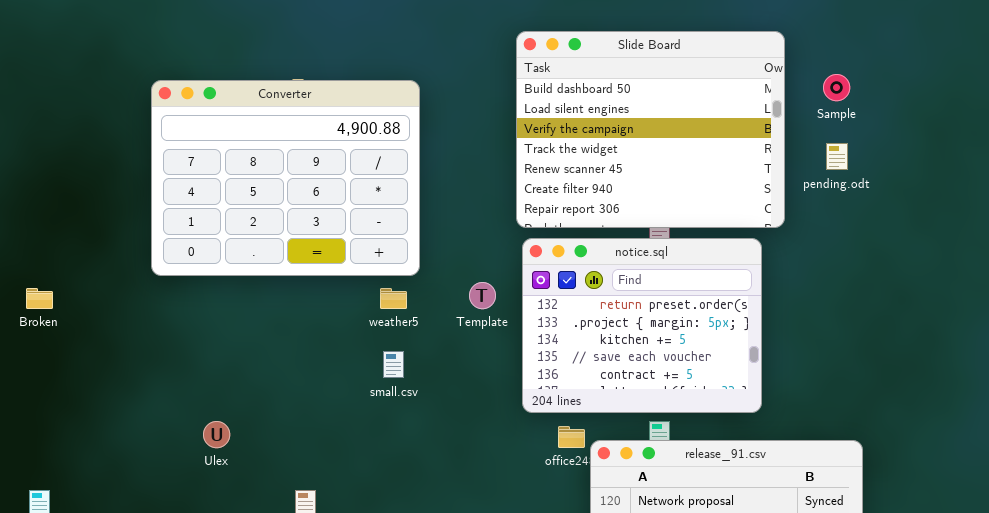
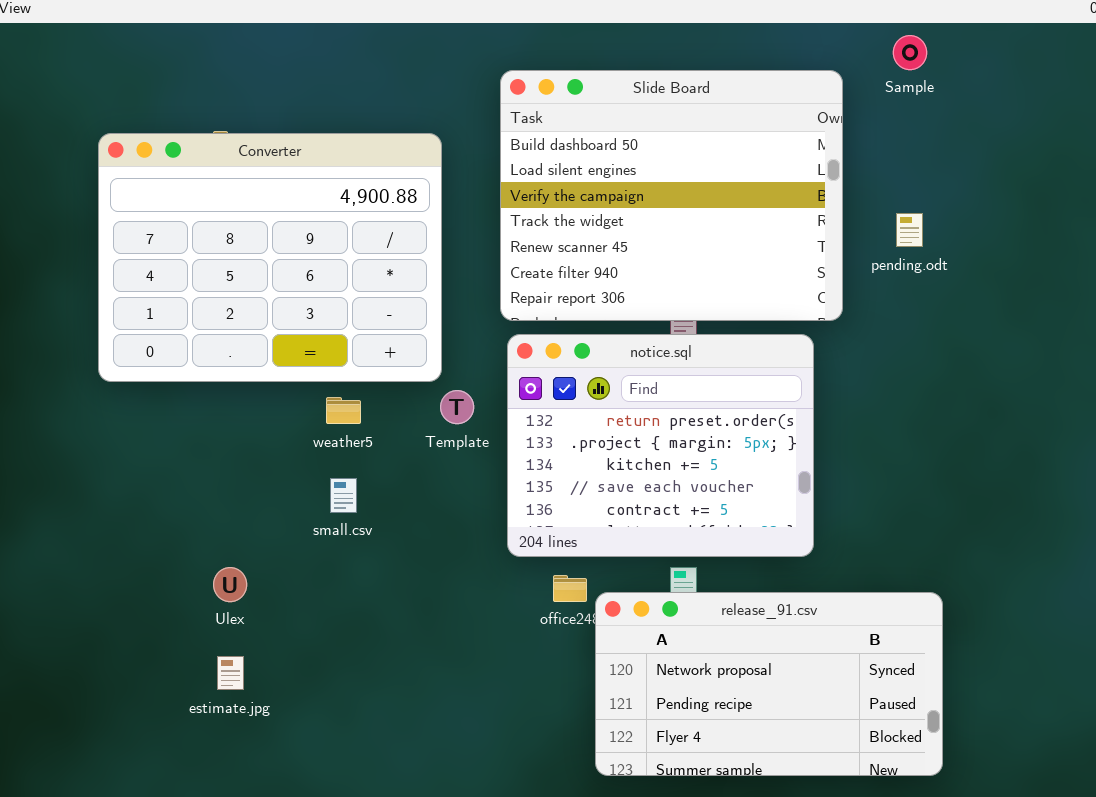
Sample: [823,74,850,101] -> [893,35,927,70], moved
Converter: [151,80,420,276] -> [98,133,442,382], moved
Ulex: [203,421,230,448] -> [213,567,247,602], moved

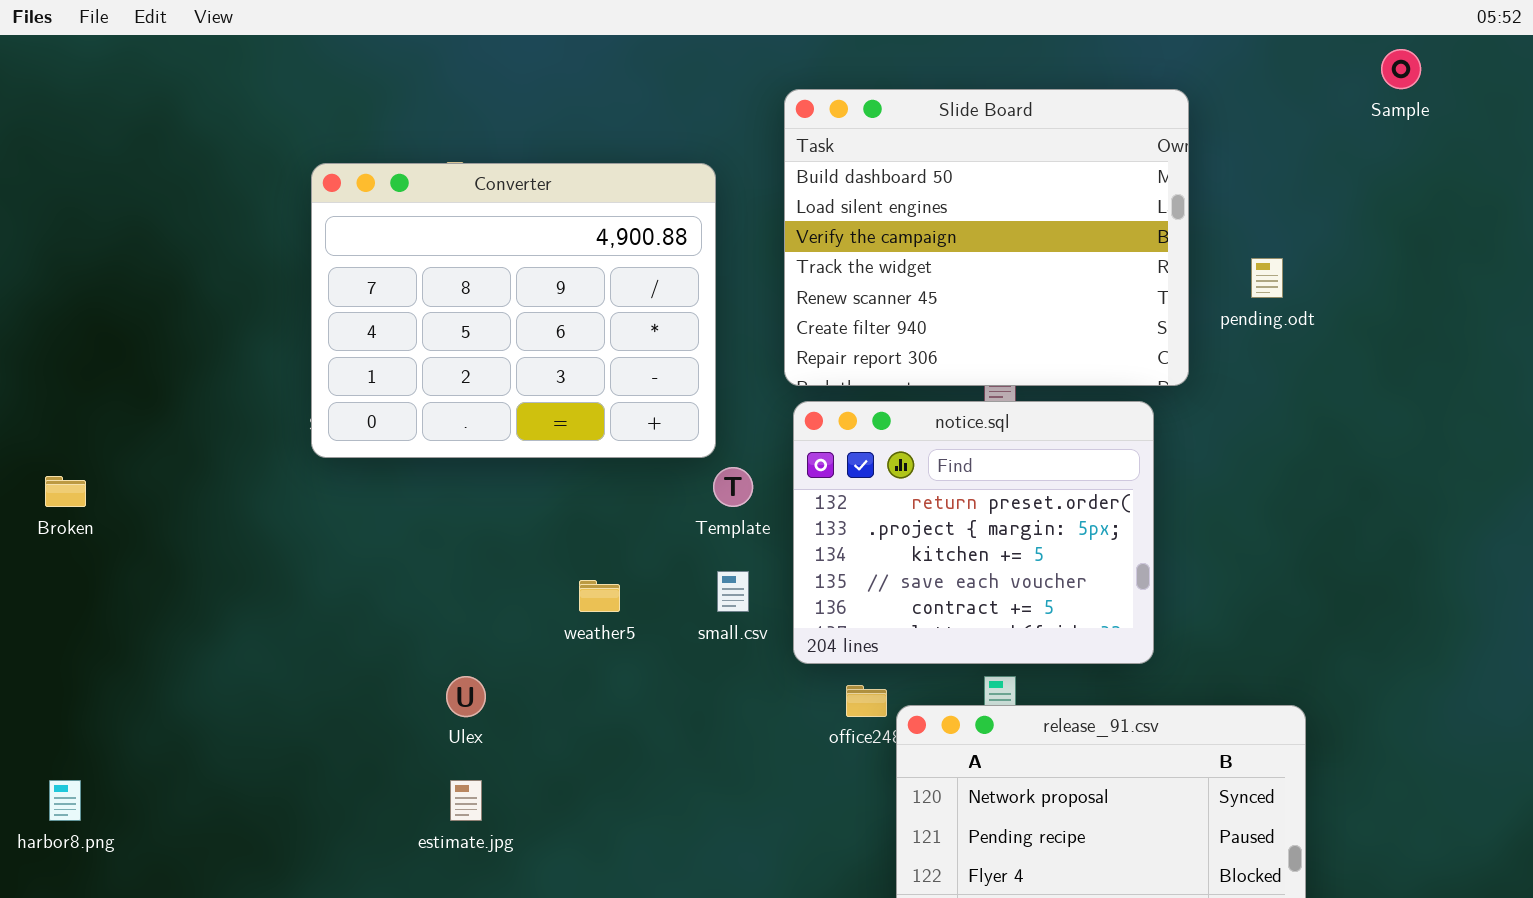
Sample: [893,35,927,70] -> [1381,49,1421,89], moved
weather5: [326,397,361,424] -> [579,580,620,612], moved
small.csv: [330,478,357,513] -> [717,571,749,612], moved

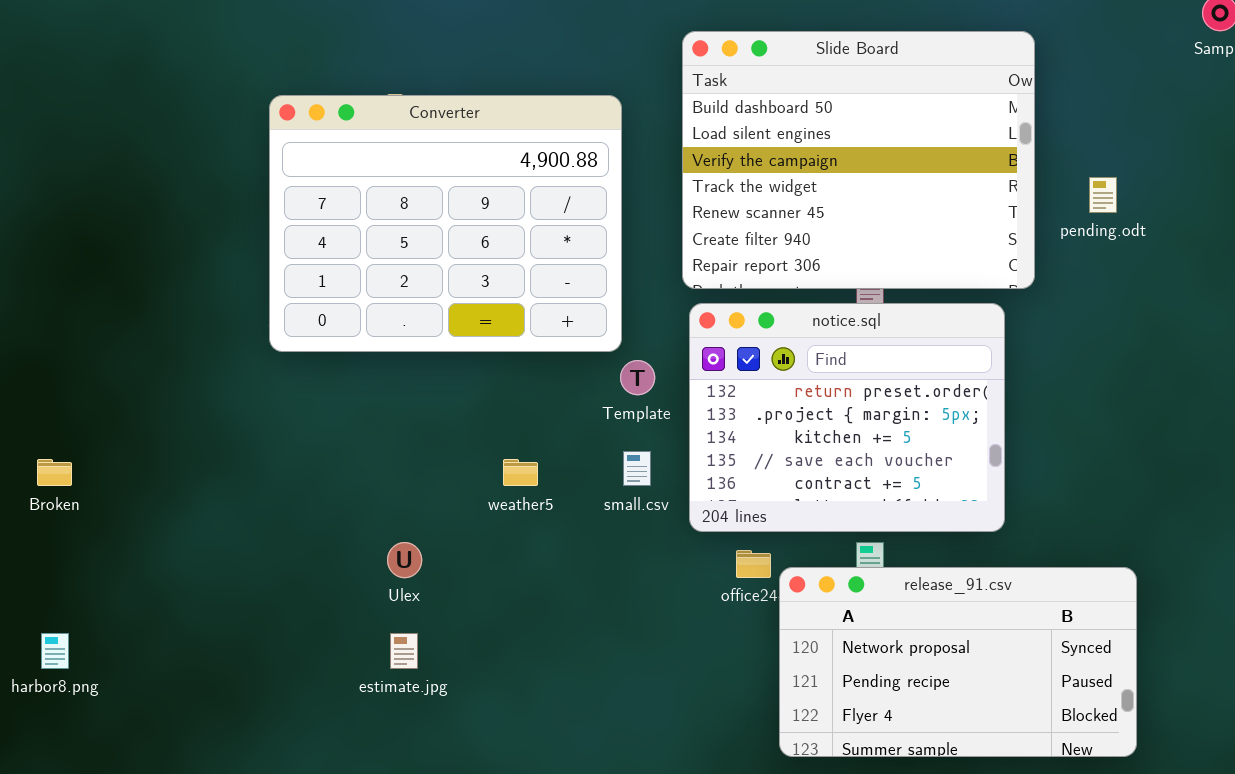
Broken: [45,476,86,507] -> [37,459,72,486], moved

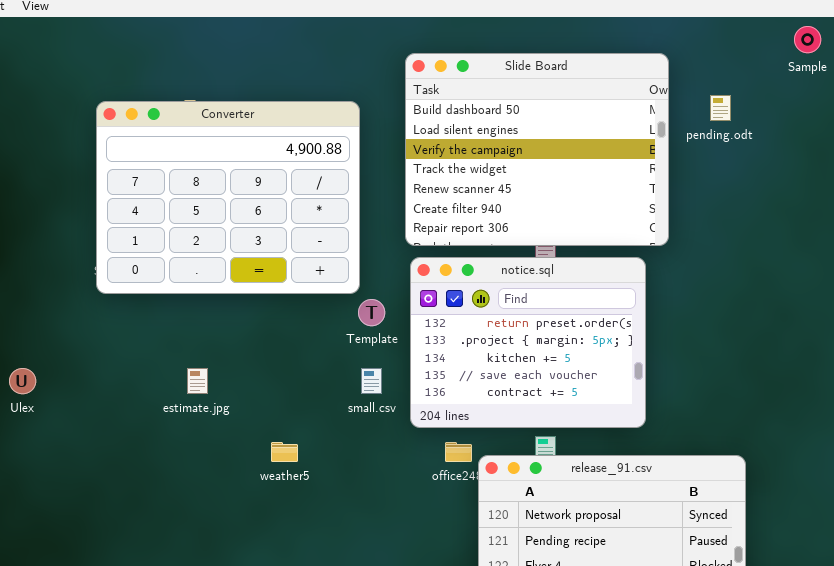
pending.odt: [1089,177,1117,213] -> [710,95,731,121], moved
weather5: [503,459,538,486] -> [271,442,298,462], moved
Ulex: [387,542,422,578] -> [9,368,36,394], moved
estimate.jpg: [390,633,418,669] -> [187,368,208,394], moved

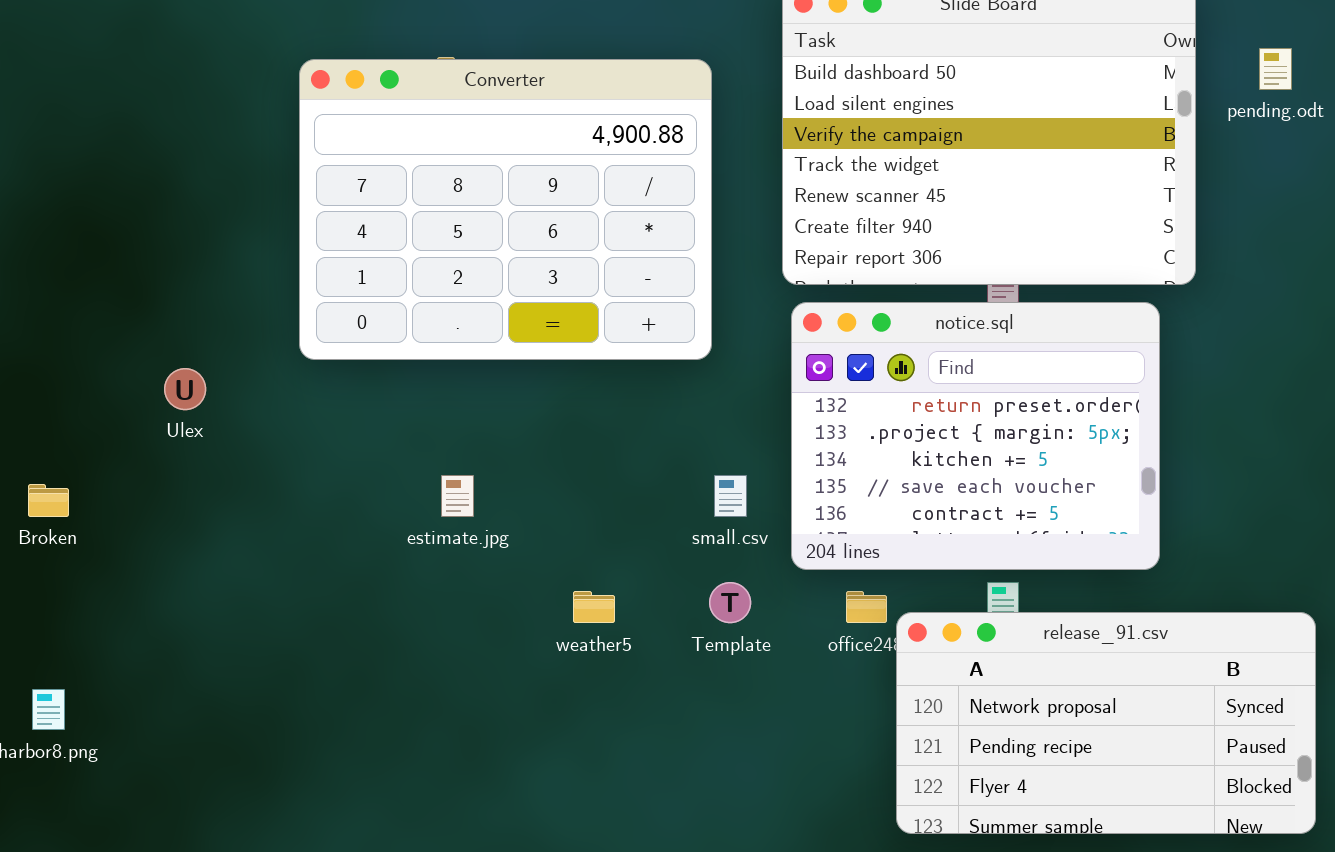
Template: [358,299,385,326] -> [709,582,751,623], moved
Ulex: [9,368,36,394] -> [164,368,206,410], moved

